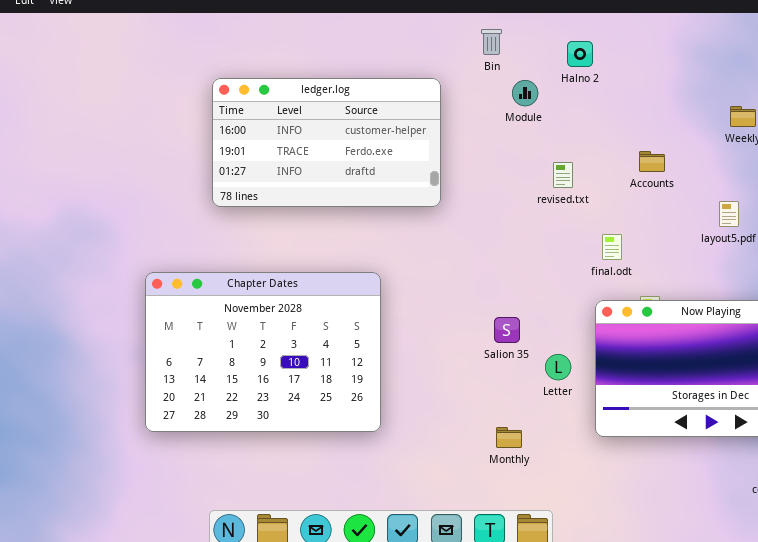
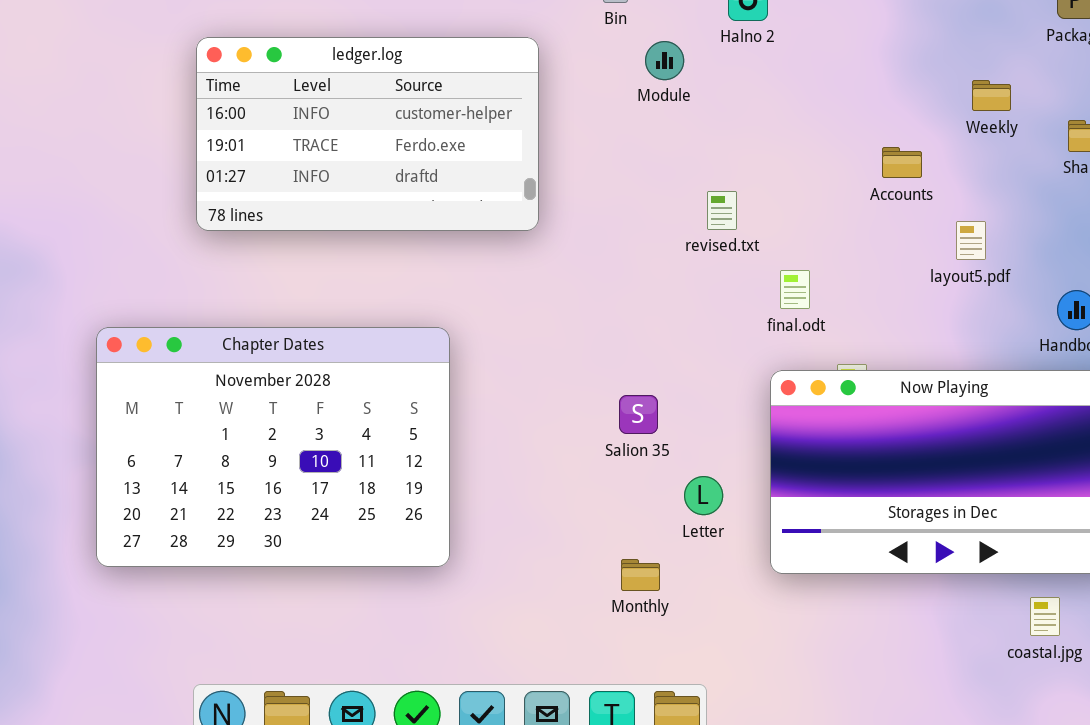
Accounts: [639,151,665,172] -> [882,147,922,178], moved
revised.txt: [553,162,573,188] -> [707,191,737,230], moved
Letter: [545,354,571,380] -> [684,476,723,515], moved

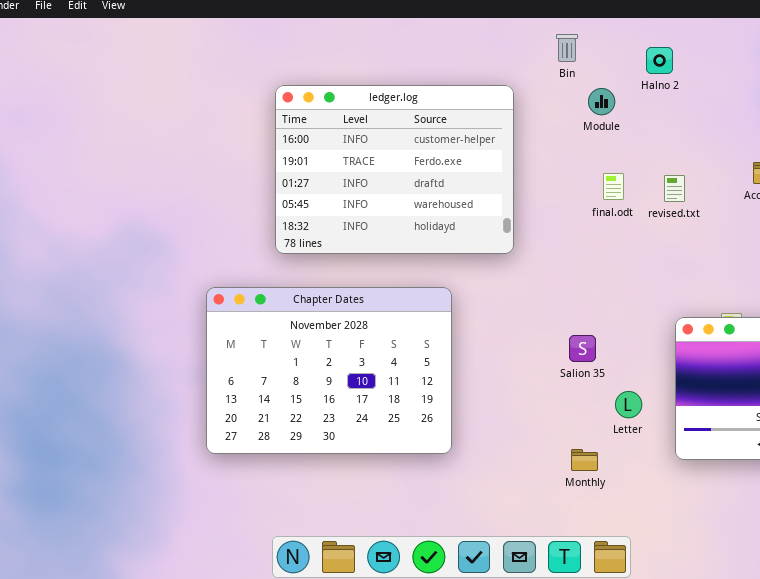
ledger.log: [196,37,539,231] -> [275,85,514,254], resized
revised.txt: [707,191,737,230] -> [664,175,685,202], moved
final.odt: [780,270,810,309] -> [603,173,624,200], moved

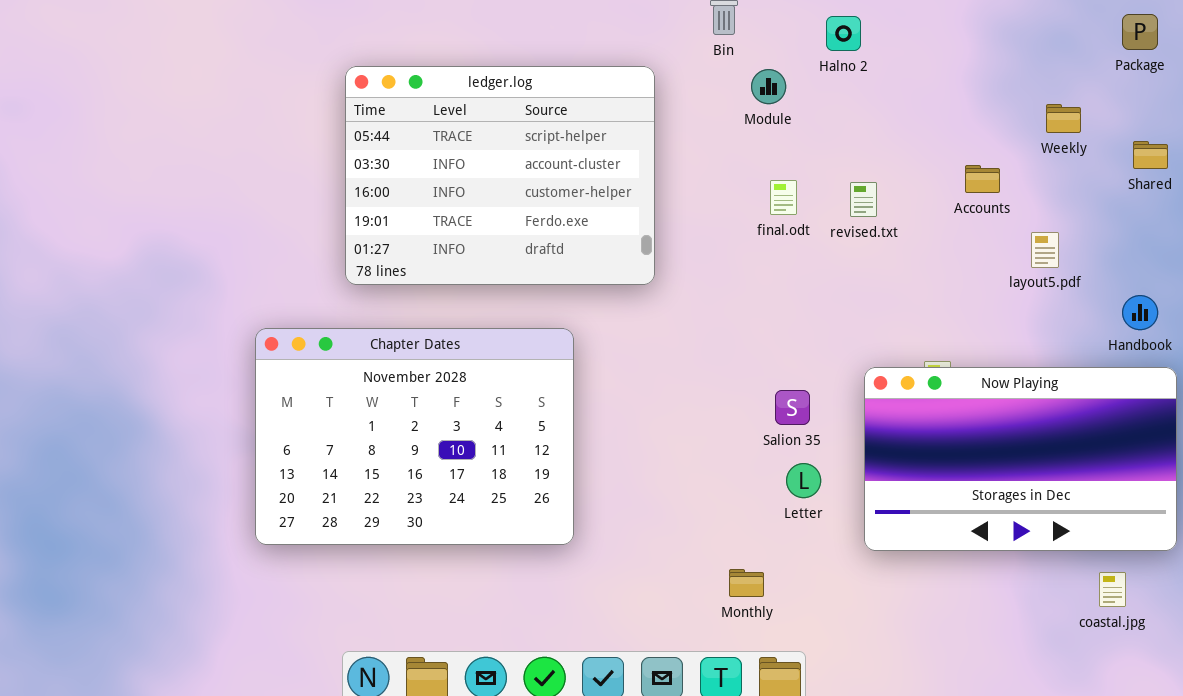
ledger.log: [275,85,514,254] -> [345,66,655,285], scrolled up 2 rows
Salion 35: [569,335,596,362] -> [775,390,810,425], moved
Monthly: [571,449,598,471] -> [729,569,764,597], moved

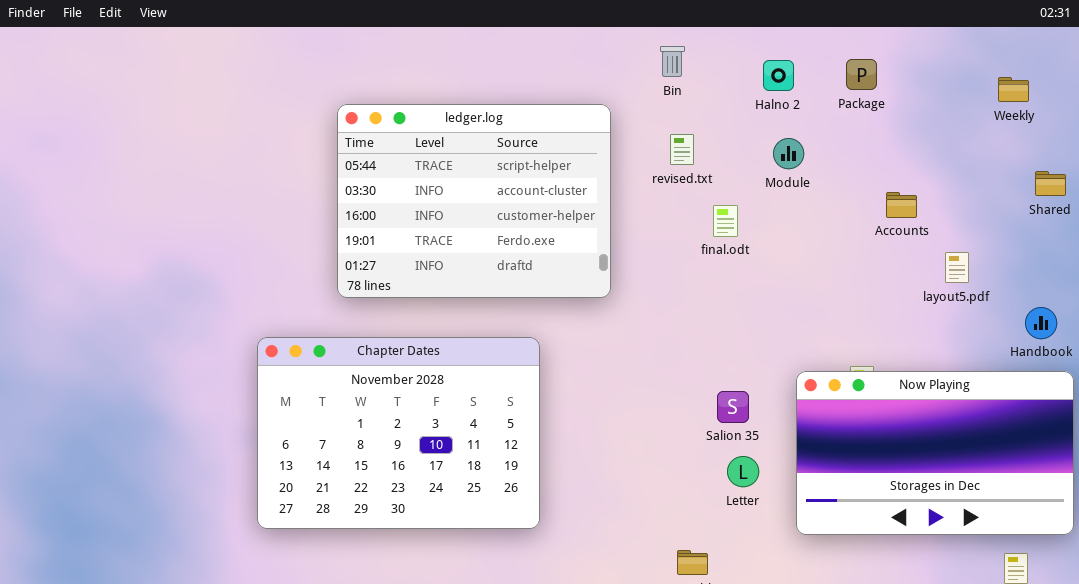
Package: [1122,14,1158,50] -> [846,59,877,90], moved
Module: [751,69,786,104] -> [773,138,804,169], moved
Weekly: [1046,104,1081,133] -> [998,77,1029,102], moved
revised.txt: [850,182,877,217] -> [670,134,694,165], moved

